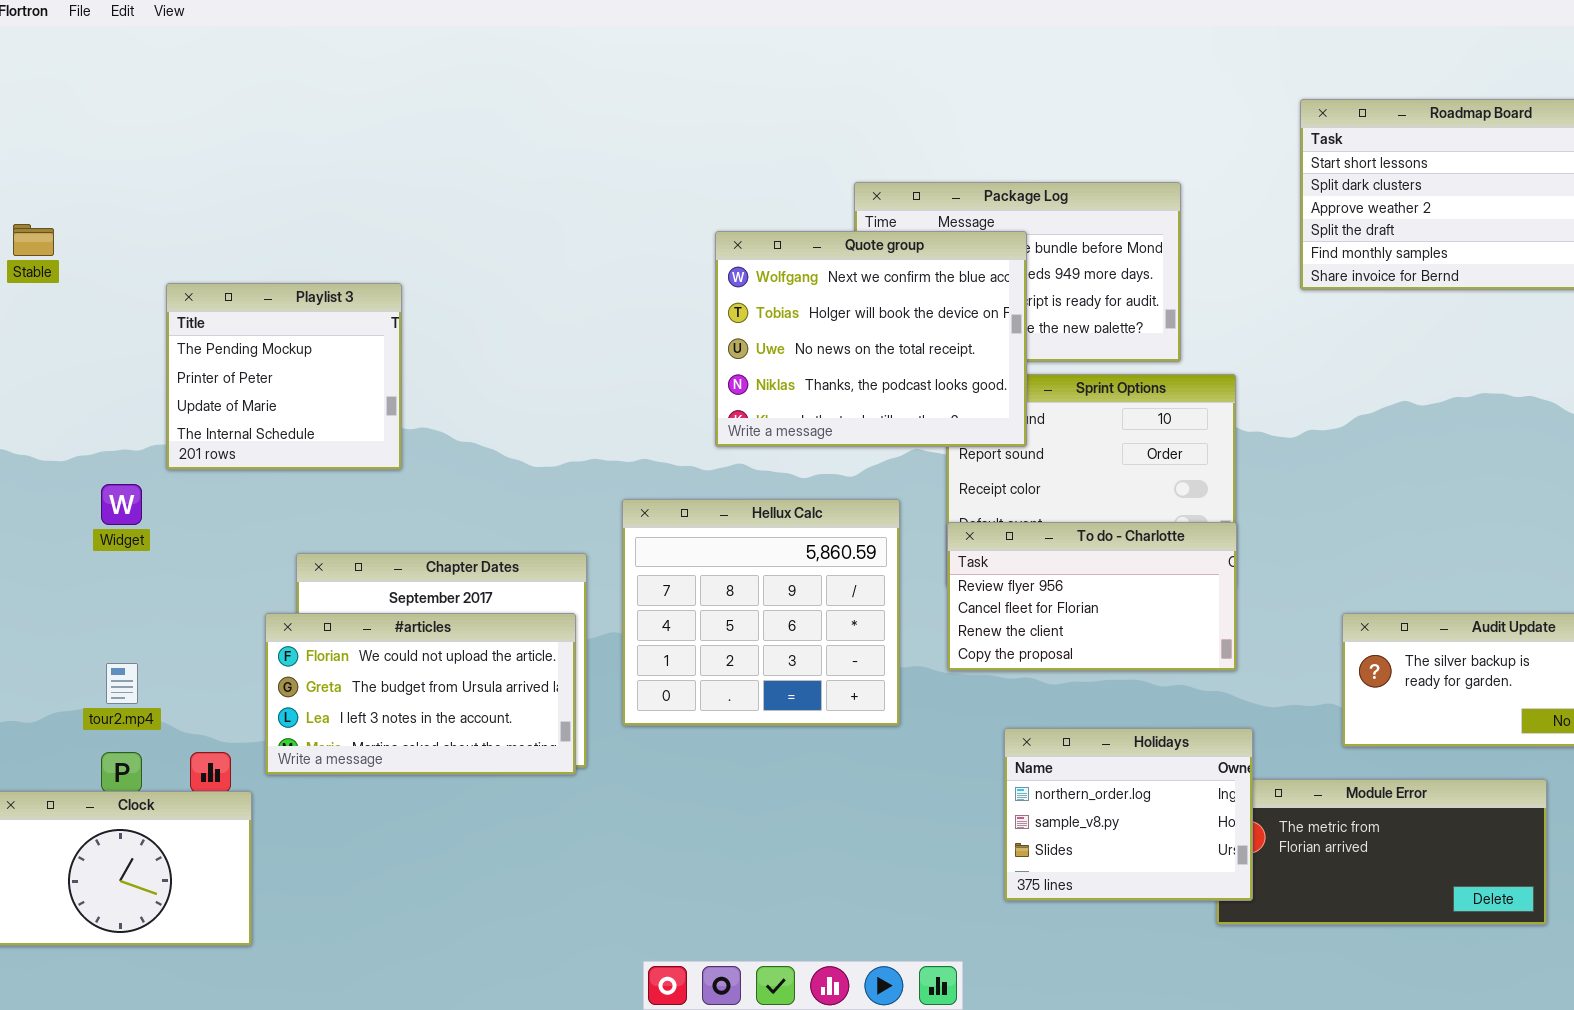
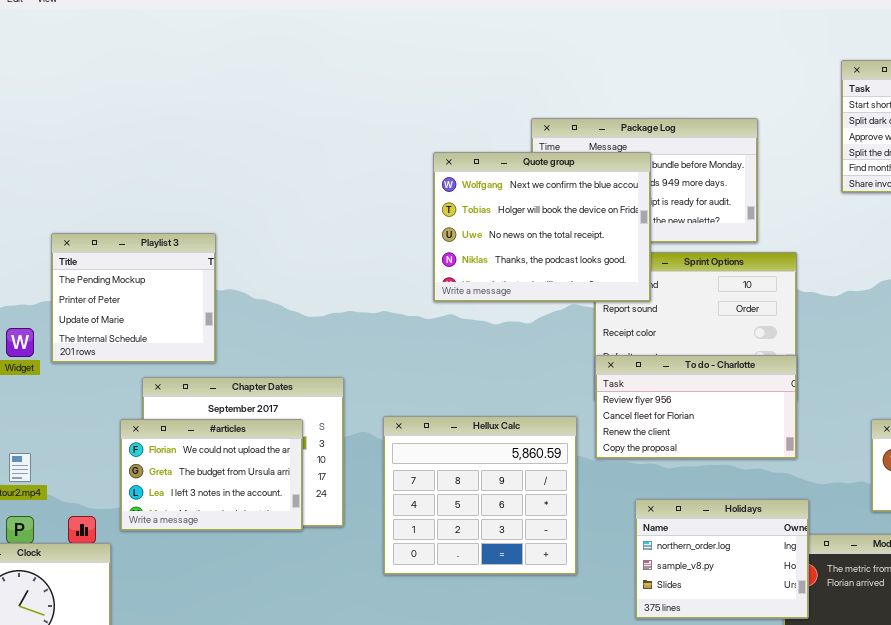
Playlist 3: [166,283,402,470] -> [51,233,216,363], moved
Hellux Calc: [622,499,900,726] -> [383,416,577,575], moved
#articles: [265,613,576,775] -> [120,419,303,531], resized

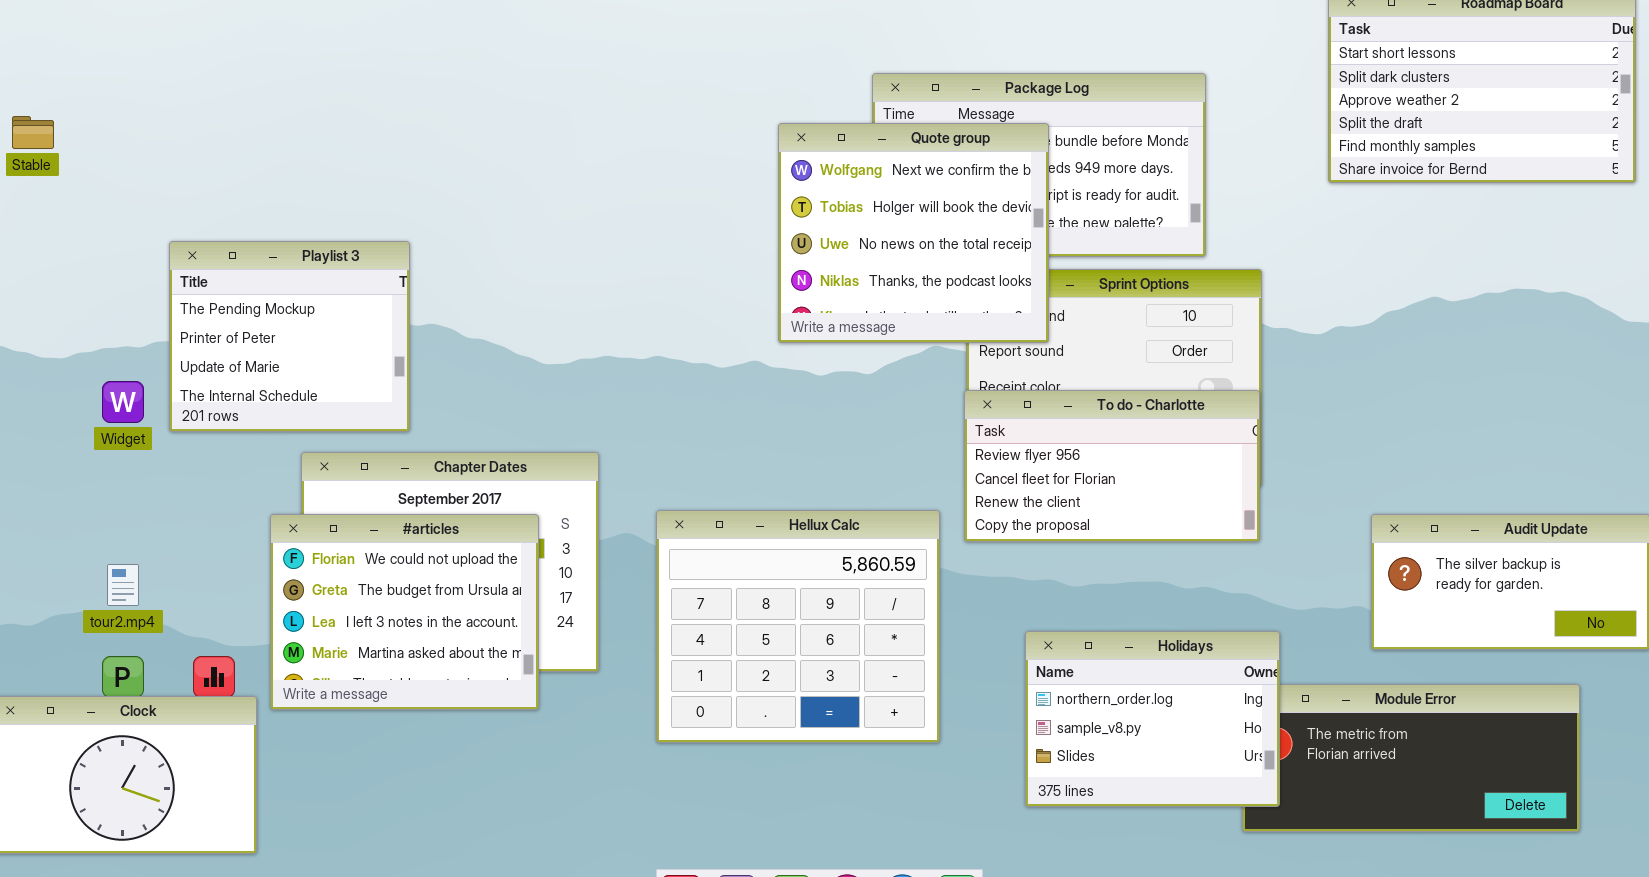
Quote group: [433,152,651,302] -> [778,123,1049,343], resized
To do - Charlotte: [595,355,797,459] -> [964,390,1260,542], moved
#articles: [120,419,303,531] -> [270,514,539,710], resized

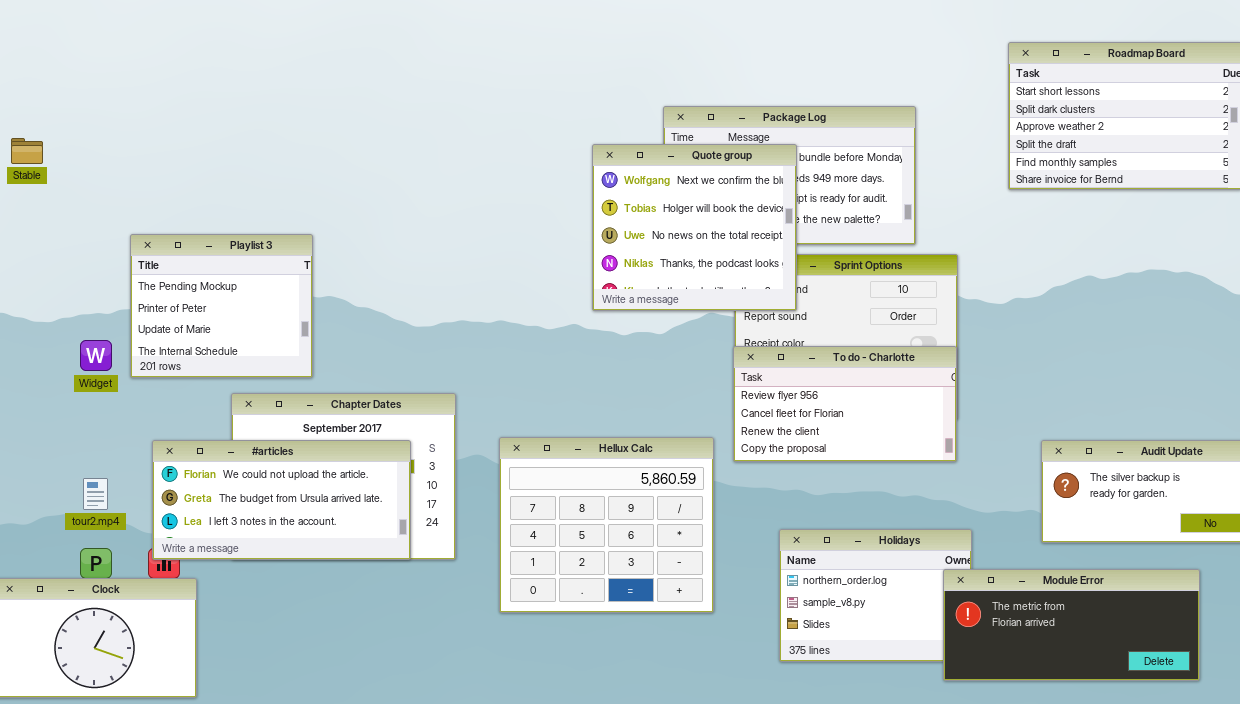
#articles: [270,514,539,710] -> [152,440,411,560], resized
Module Error: [1242,684,1580,832] -> [943,569,1200,681], raised

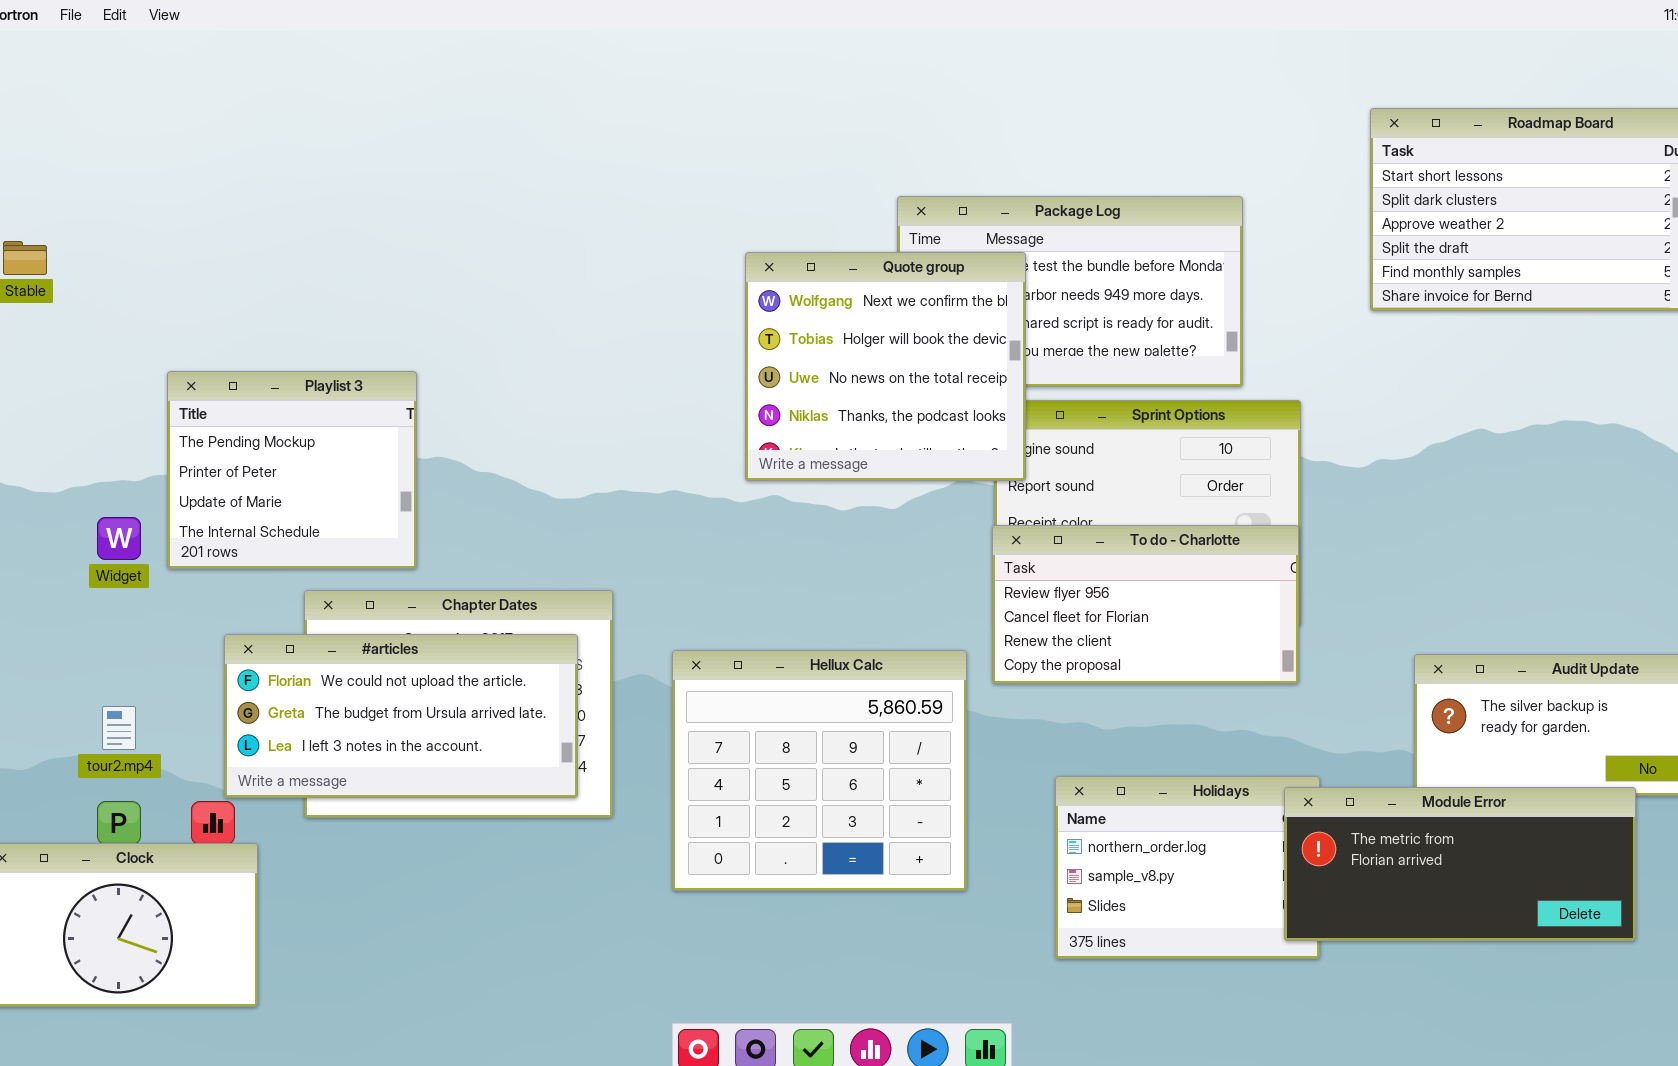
Quote group: [592,144,797,311] -> [745,252,1026,481], moved
#articles: [152,440,411,560] -> [224,634,578,798], moved
Module Error: [943,569,1200,681] -> [1284,787,1636,941], moved

